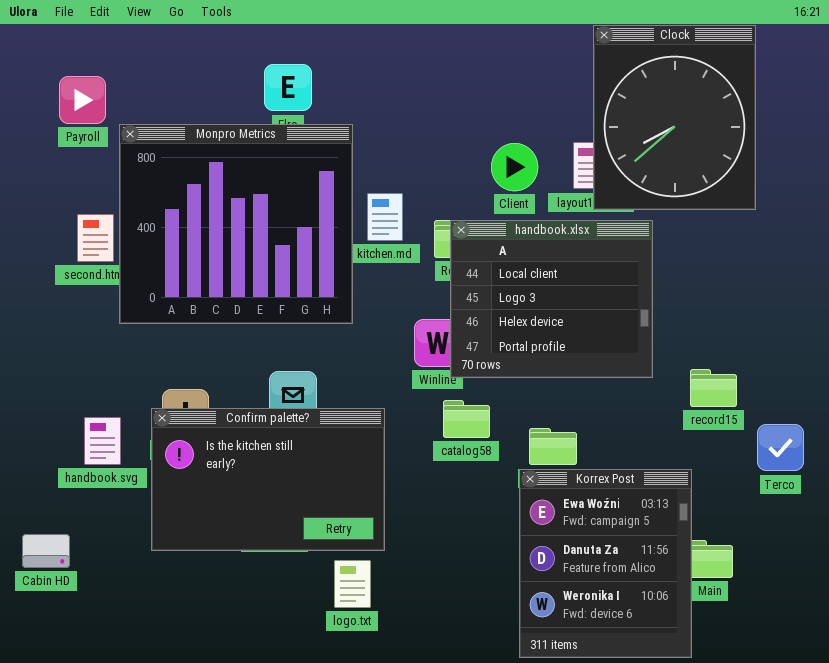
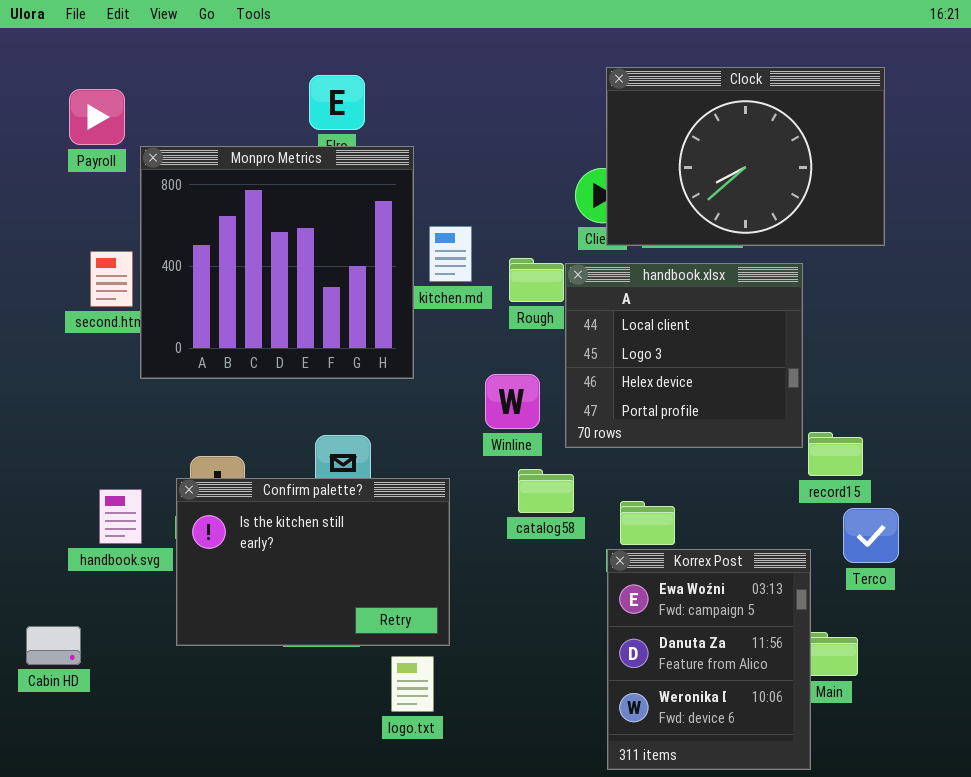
Clock: [593,25,756,210] -> [606,67,885,246], resized
handbook.xlsx: [450,220,653,378] -> [565,263,803,448], moved
Terco: [757,424,804,471] -> [843,508,899,563], moved

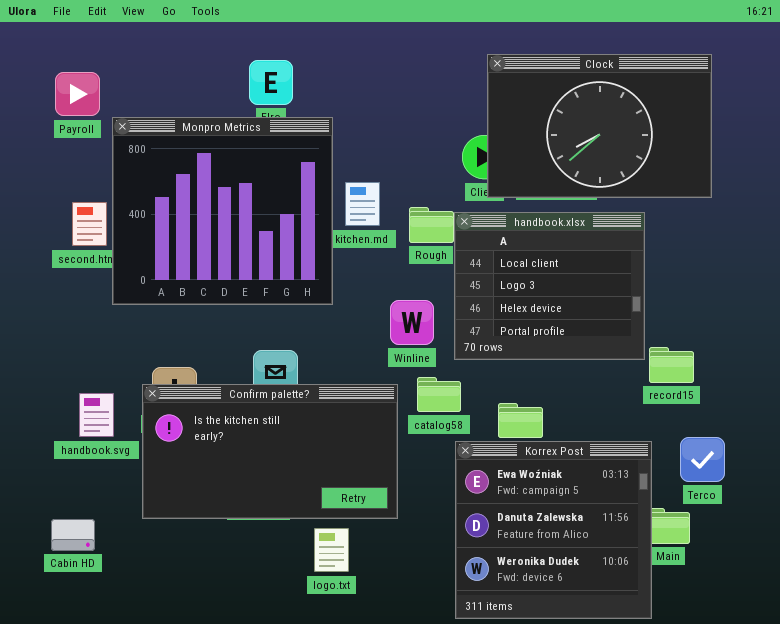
Confirm palette?: [176,478,450,646] -> [142,384,398,519], resized
Terco: [843,508,899,563] -> [680,437,725,482], moved
Korrex Post: [607,549,811,770] -> [455,441,652,619], resized
Cabin HD: [26,626,81,665] -> [51,519,95,551], moved

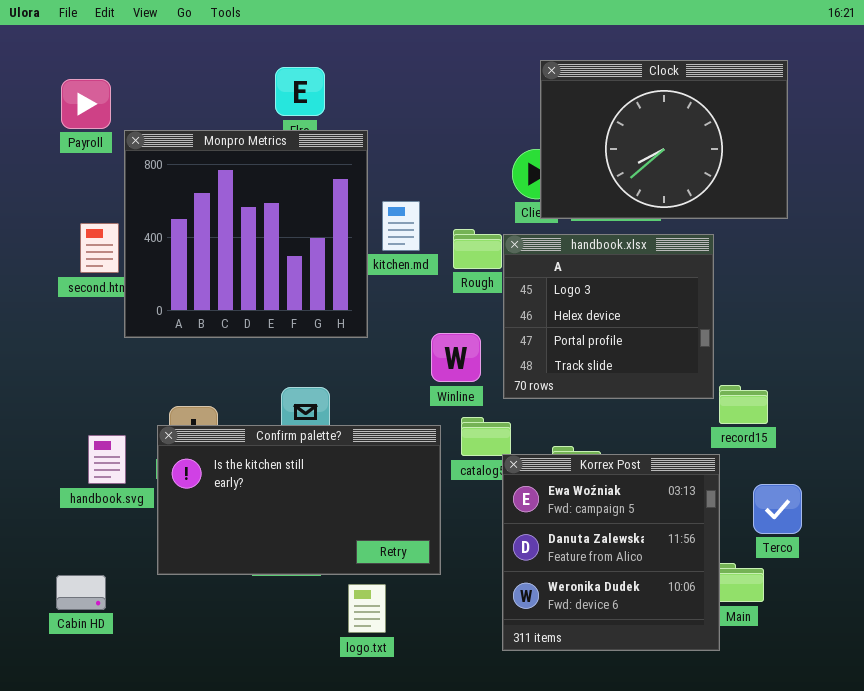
handbook.xlsx: [454,212,645,360] -> [503,234,714,399], scrolled down 1 row
Korrex Post: [455,441,652,619] -> [502,454,720,651], moved

